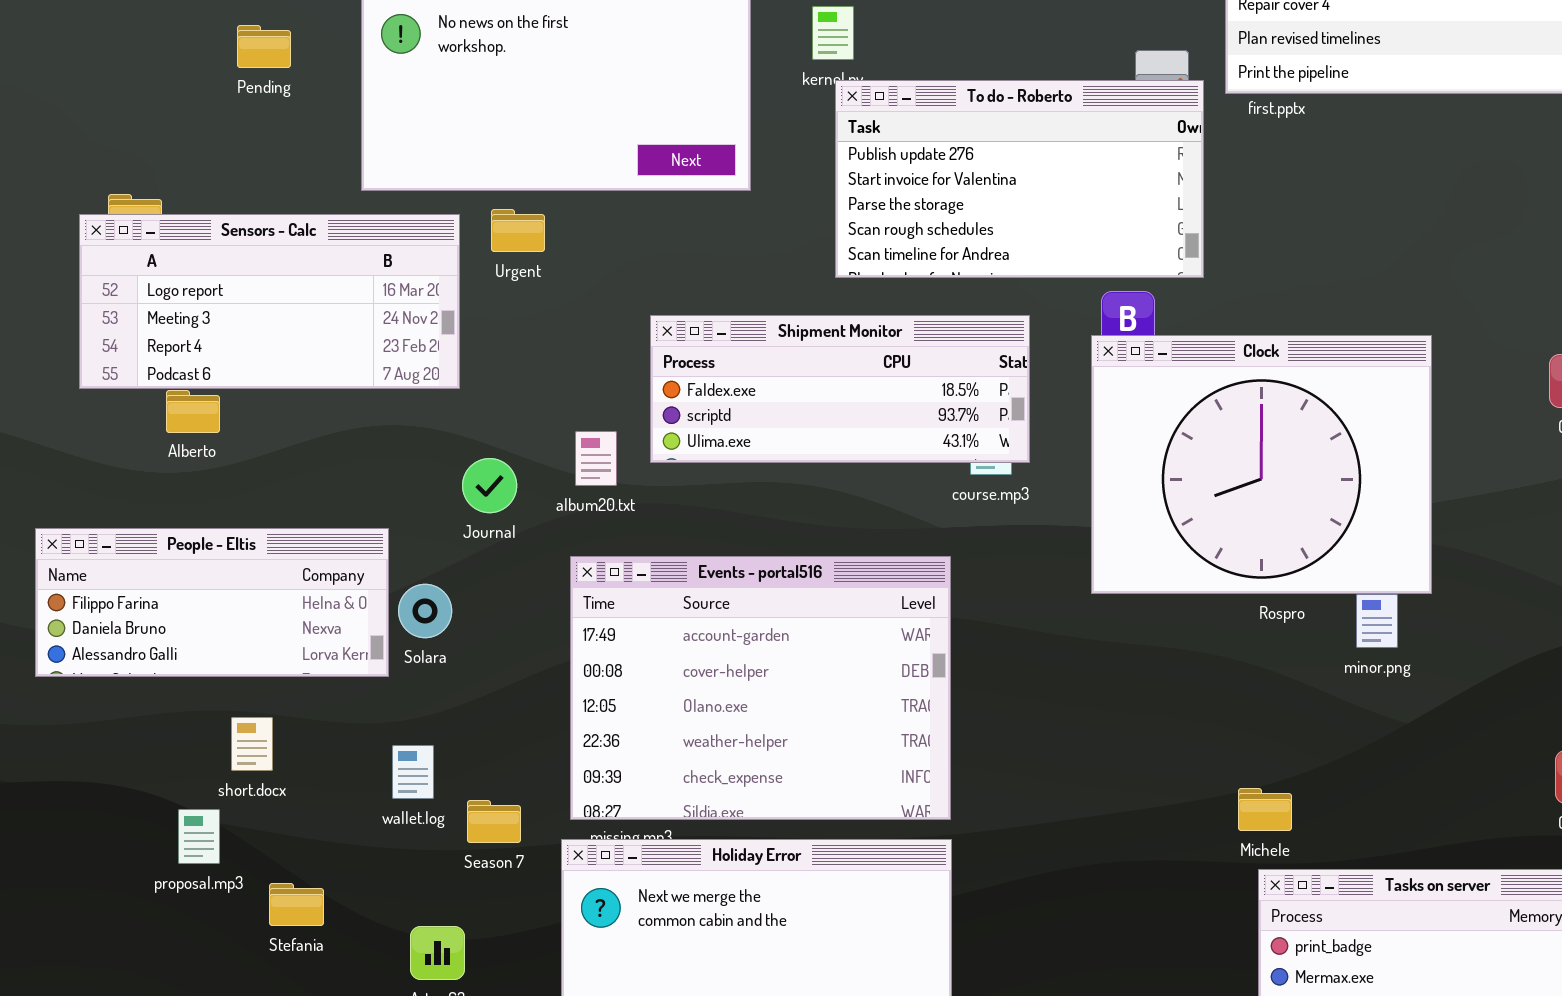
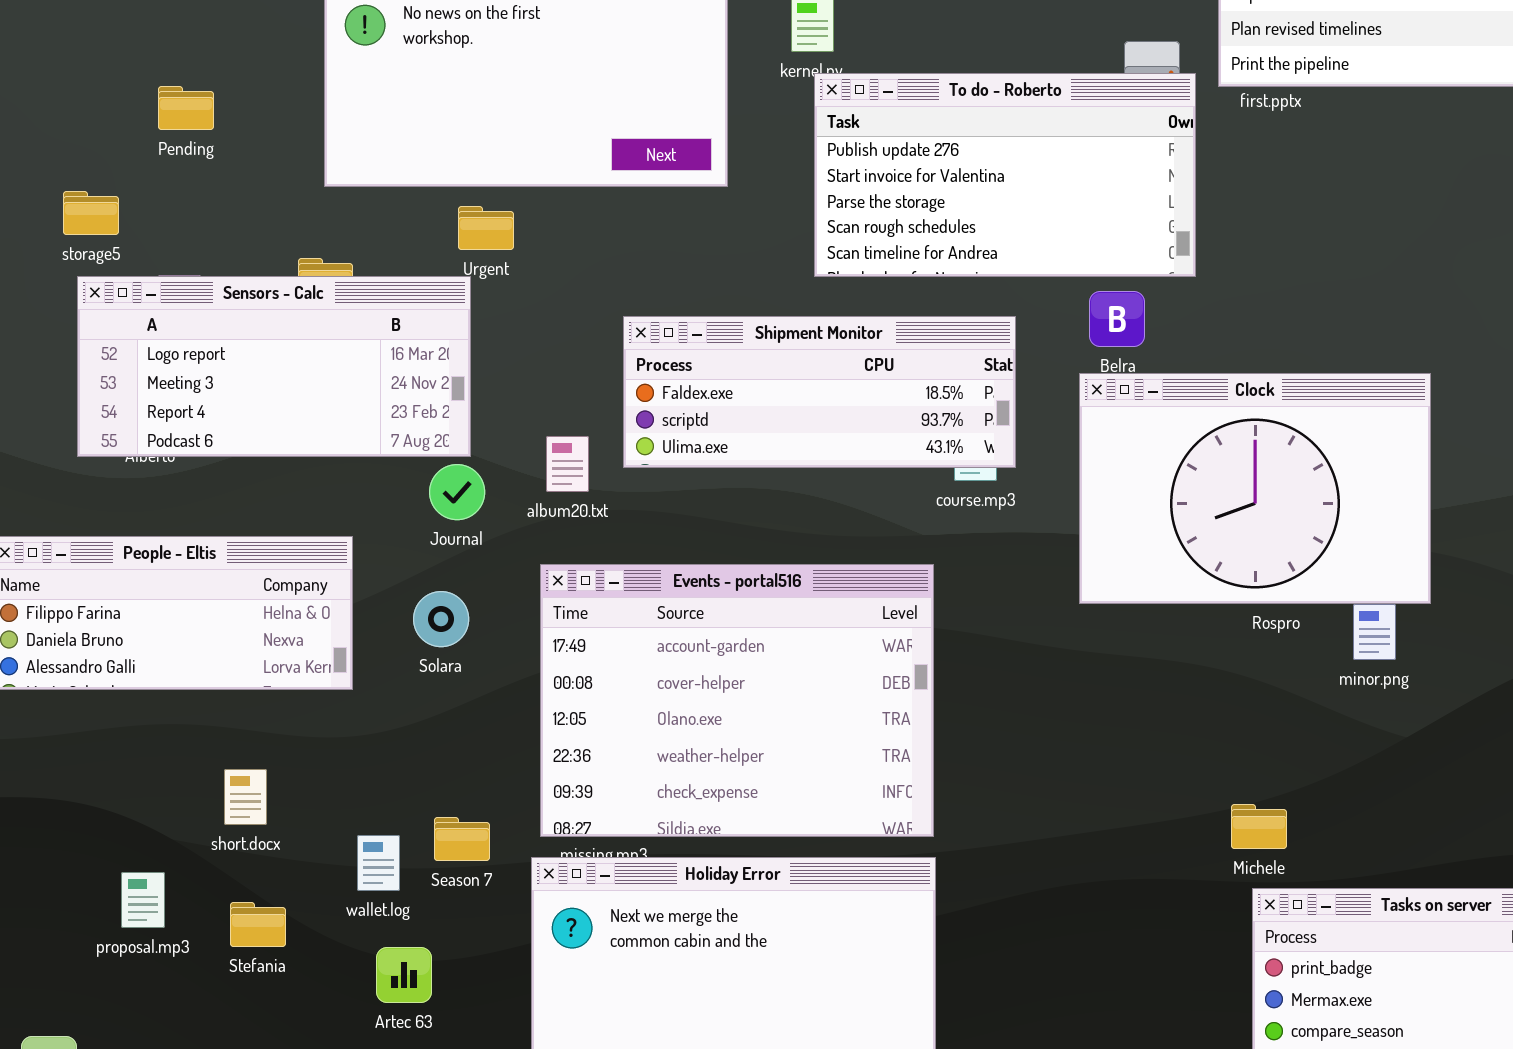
Pending: [237,25,291,68] -> [158,86,214,130], moved
Sensors - Calc: [79,214,460,389] -> [77,276,471,457], moved
Clock: [1091,335,1432,594] -> [1079,373,1431,604], resized
Solara: [398,584,452,638] -> [413,591,469,647], moved
short.docx: [231,717,273,771] -> [224,769,267,825], moved
wallet.log: [392,745,434,799] -> [357,835,400,891], moved
proposal.mp3: [178,809,220,864] -> [121,872,165,928], moved

